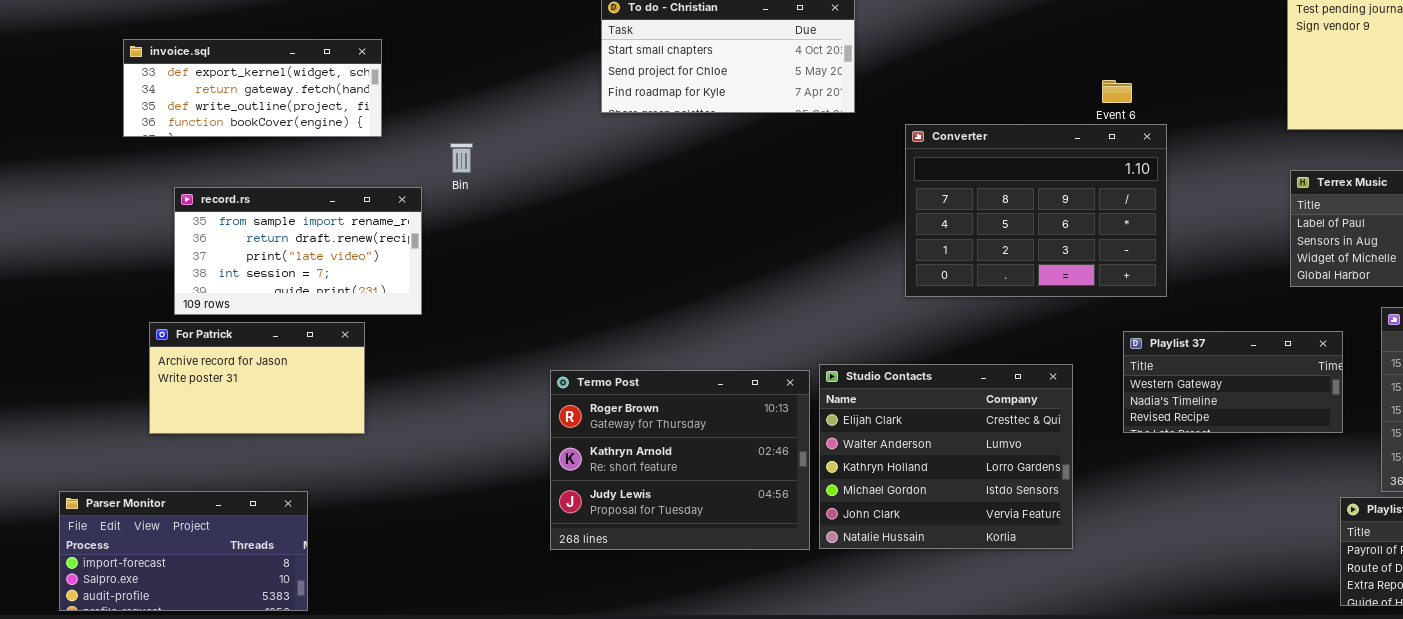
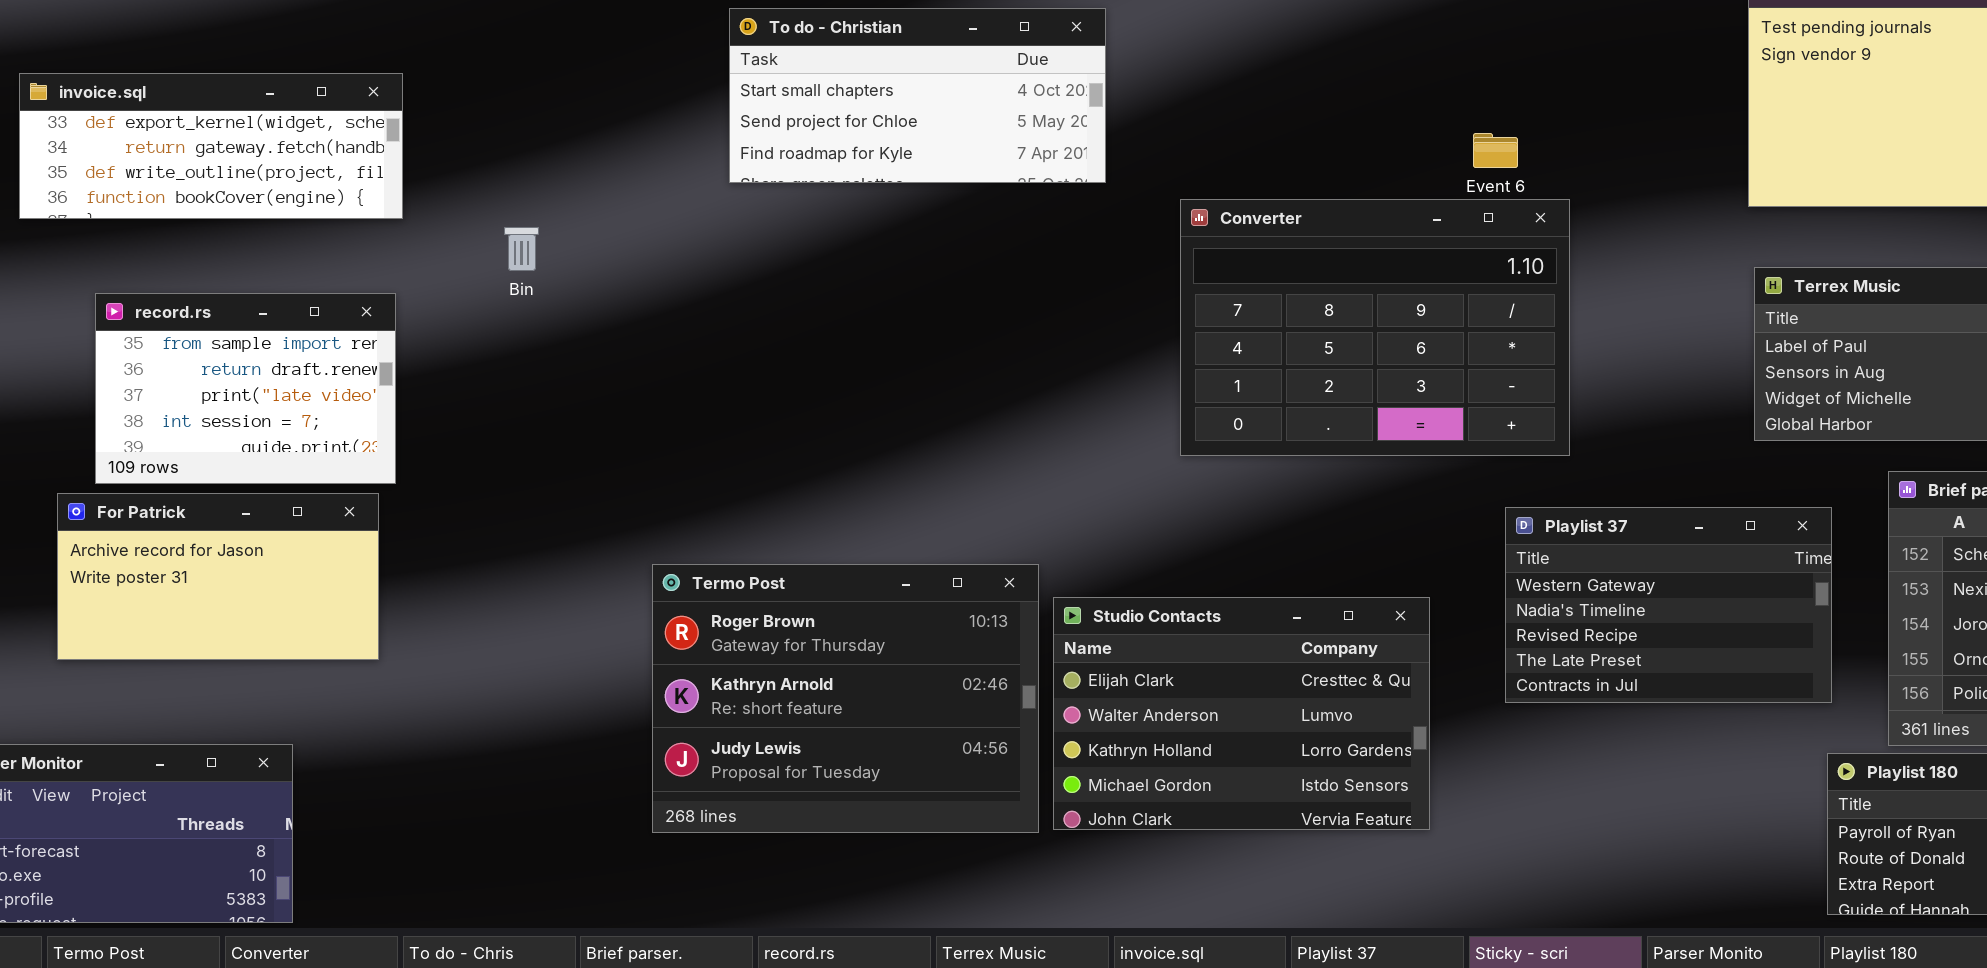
record.rs: [174,187,422,315] -> [95,293,396,484], resized
Playlist 37: [1123,331,1343,433] -> [1505,507,1832,703], resized
Studio Contacts: [819,364,1073,549] -> [1053,597,1430,830], resized

